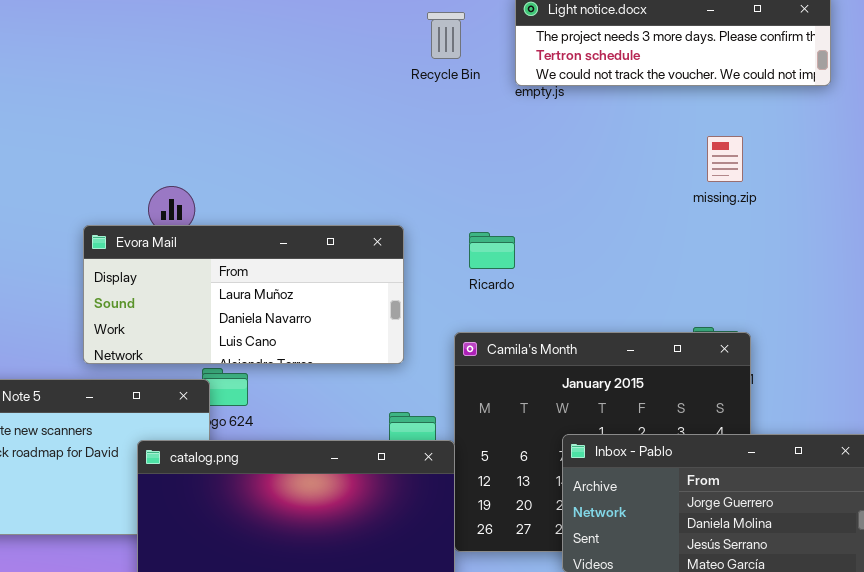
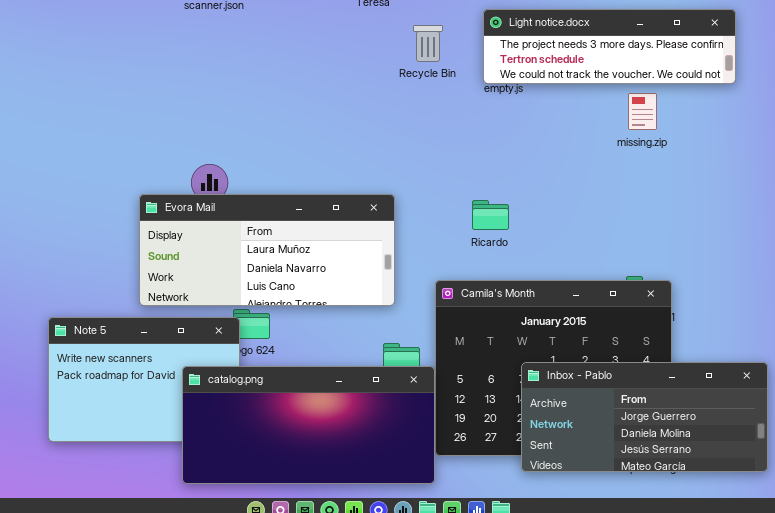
missing.zip: [707,136,743,182] -> [628,93,657,130], moved
Ricardo: [469,232,515,269] -> [472,200,509,230], moved

